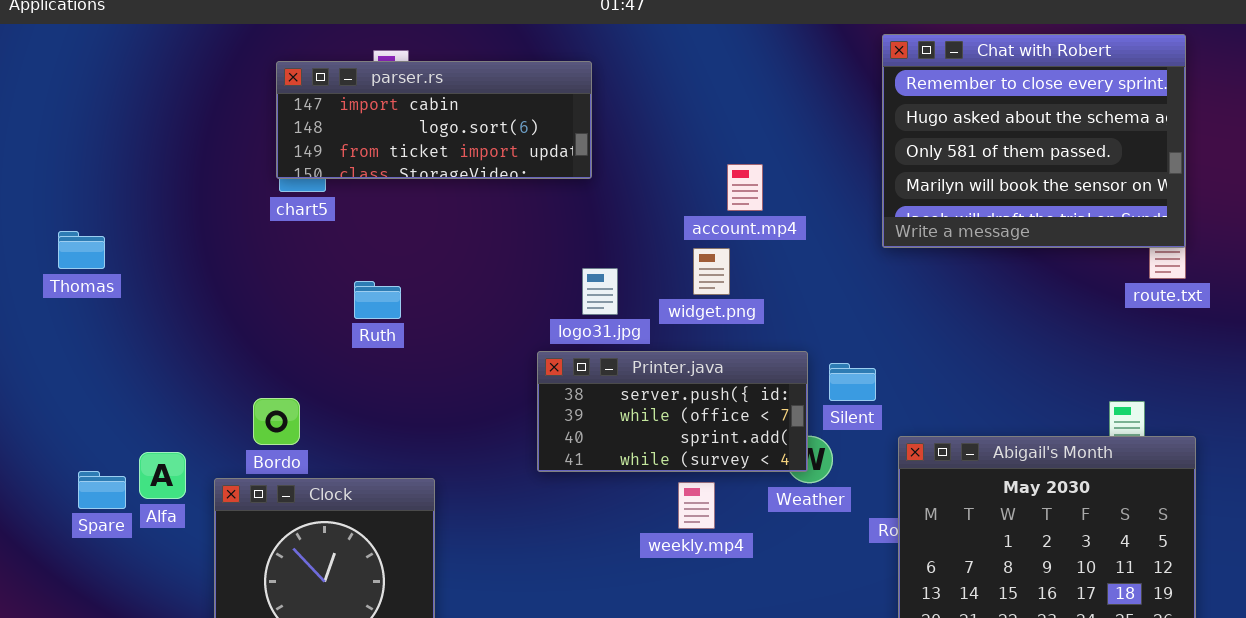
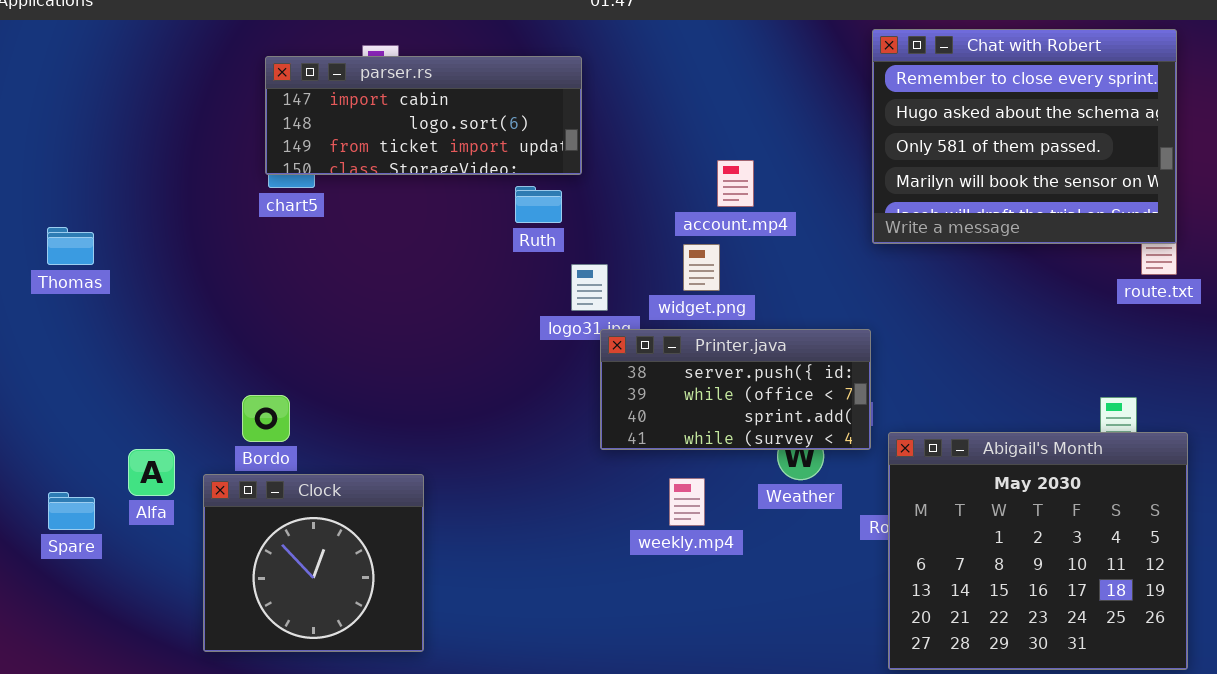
Ruth: [354,281,401,319] -> [515,186,562,223], moved
Printer.java: [537,351,808,472] -> [600,329,871,450], moved
Spare: [78,471,126,509] -> [48,492,95,530], moved

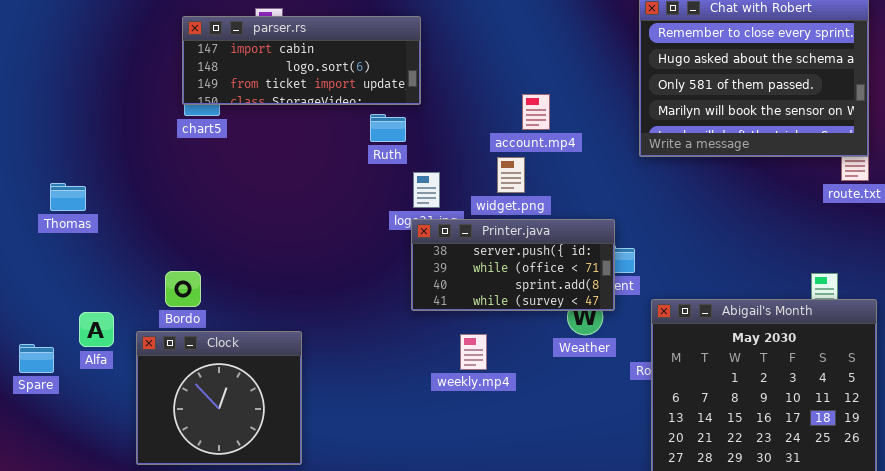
Thomas: [47,227,94,265] -> [50,183,86,211], moved
Printer.java: [600,329,871,450] -> [411,219,615,311], moved
weekly.mp4: [669,478,705,526] -> [460,334,487,370], moved

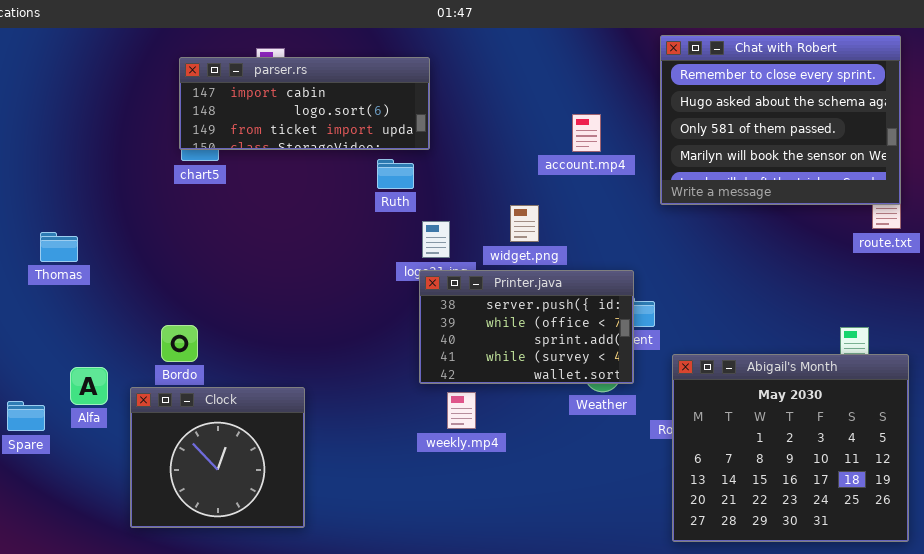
account.mp4: [522,94,550,130] -> [572,114,601,152], moved
Printer.java: [411,219,615,311] -> [419,270,634,384], resized
weekly.mp4: [460,334,487,370] -> [447,392,476,429], moved

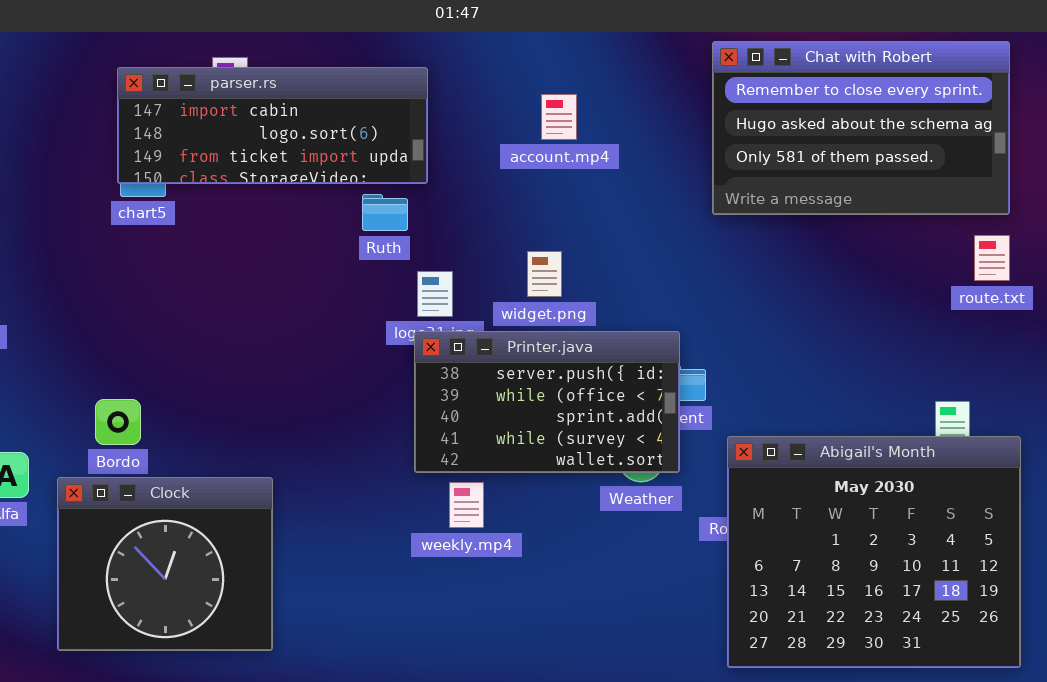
Chat with Robert: [660,35,901,205] -> [712,41,1010,215], resized
account.mp4: [572,114,601,152] -> [541,94,577,140], moved

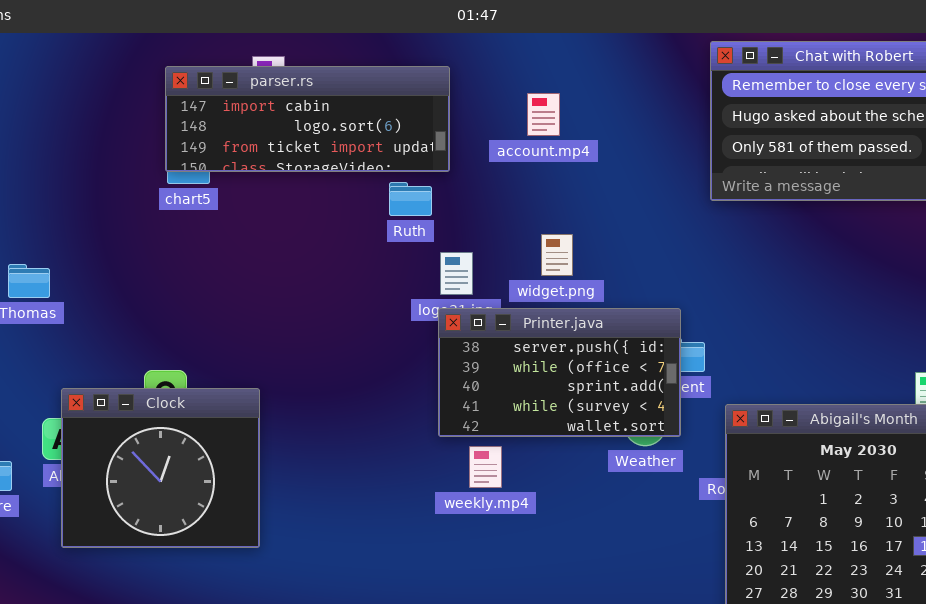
account.mp4: [541,94,577,140] -> [527,93,560,136], moved
Clock: [57,477,273,651] -> [61,388,260,548], moved

